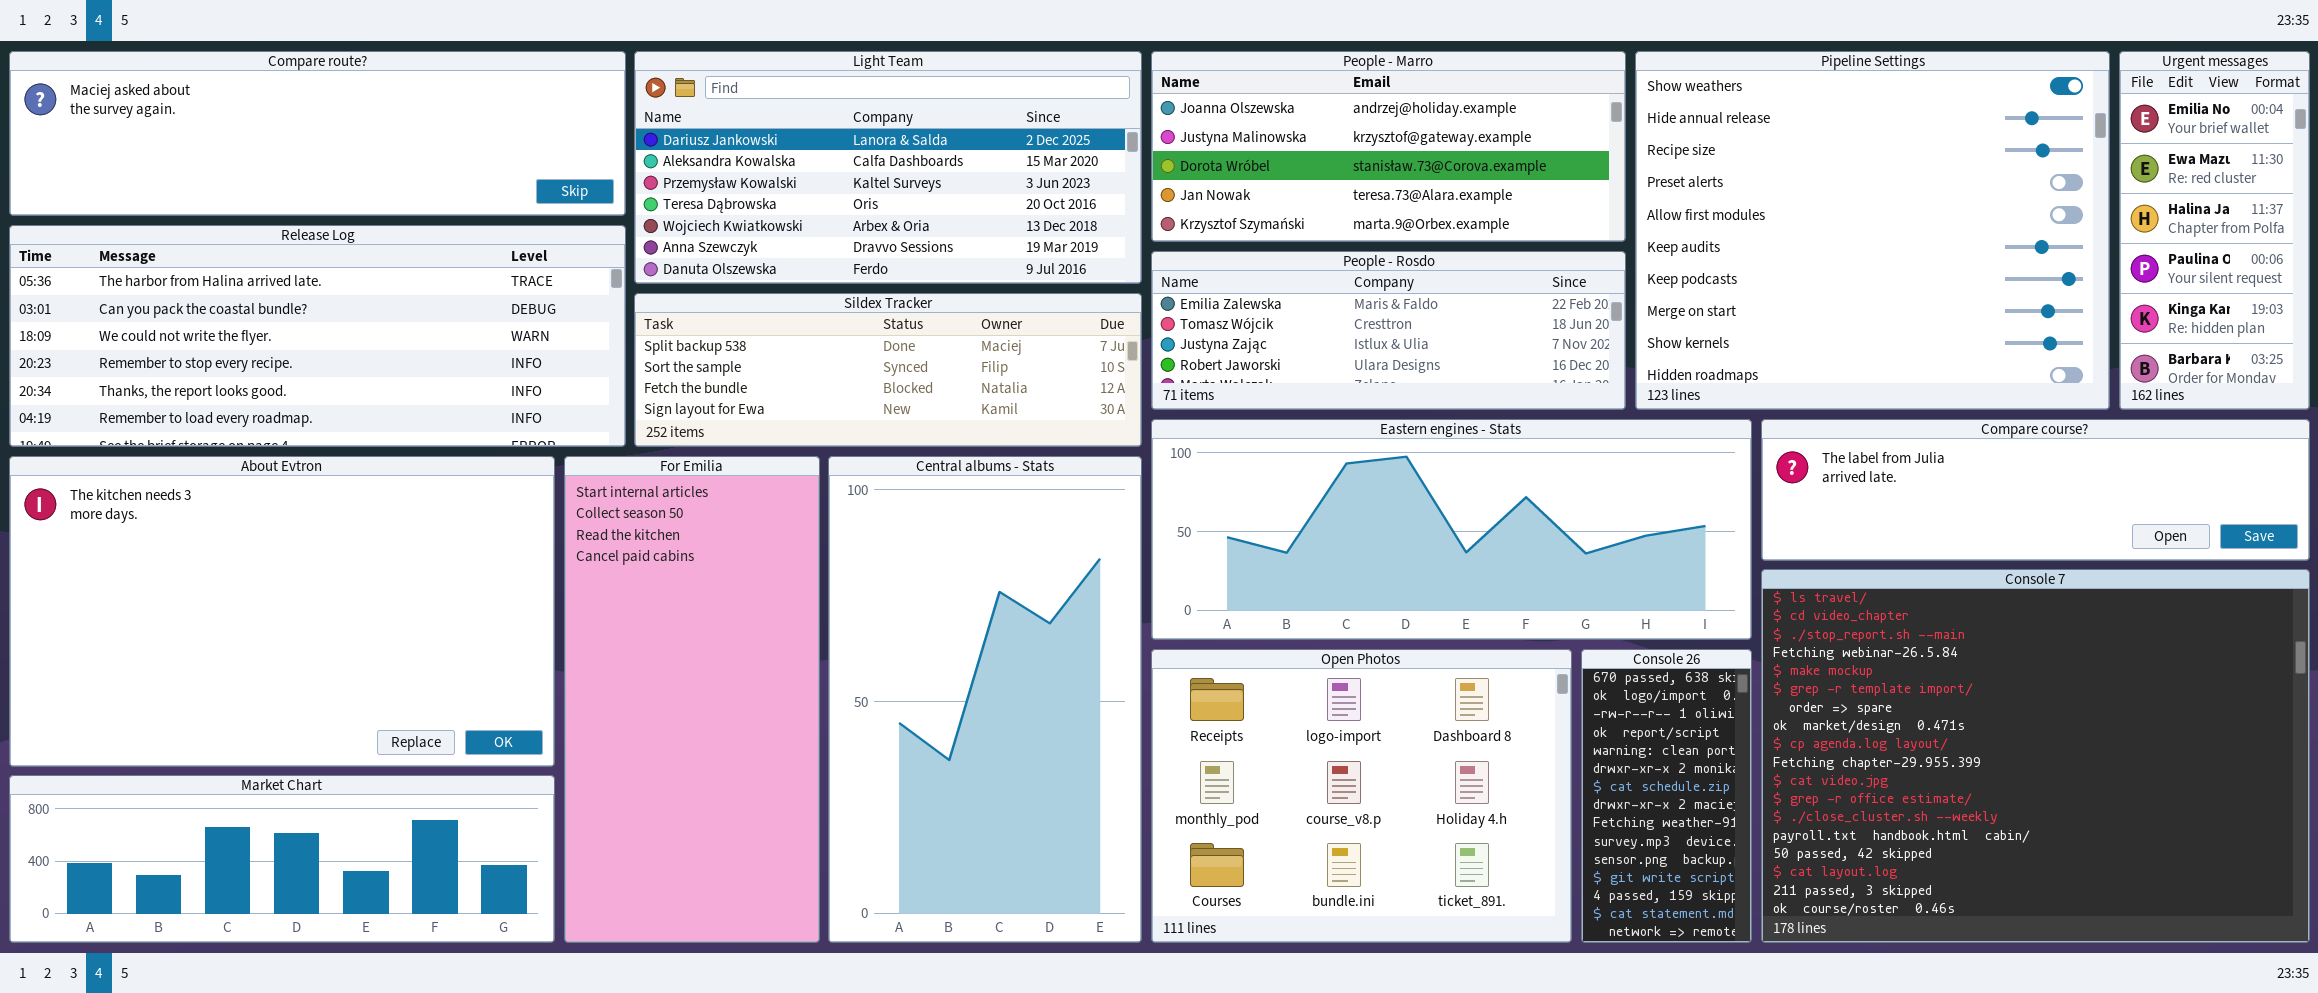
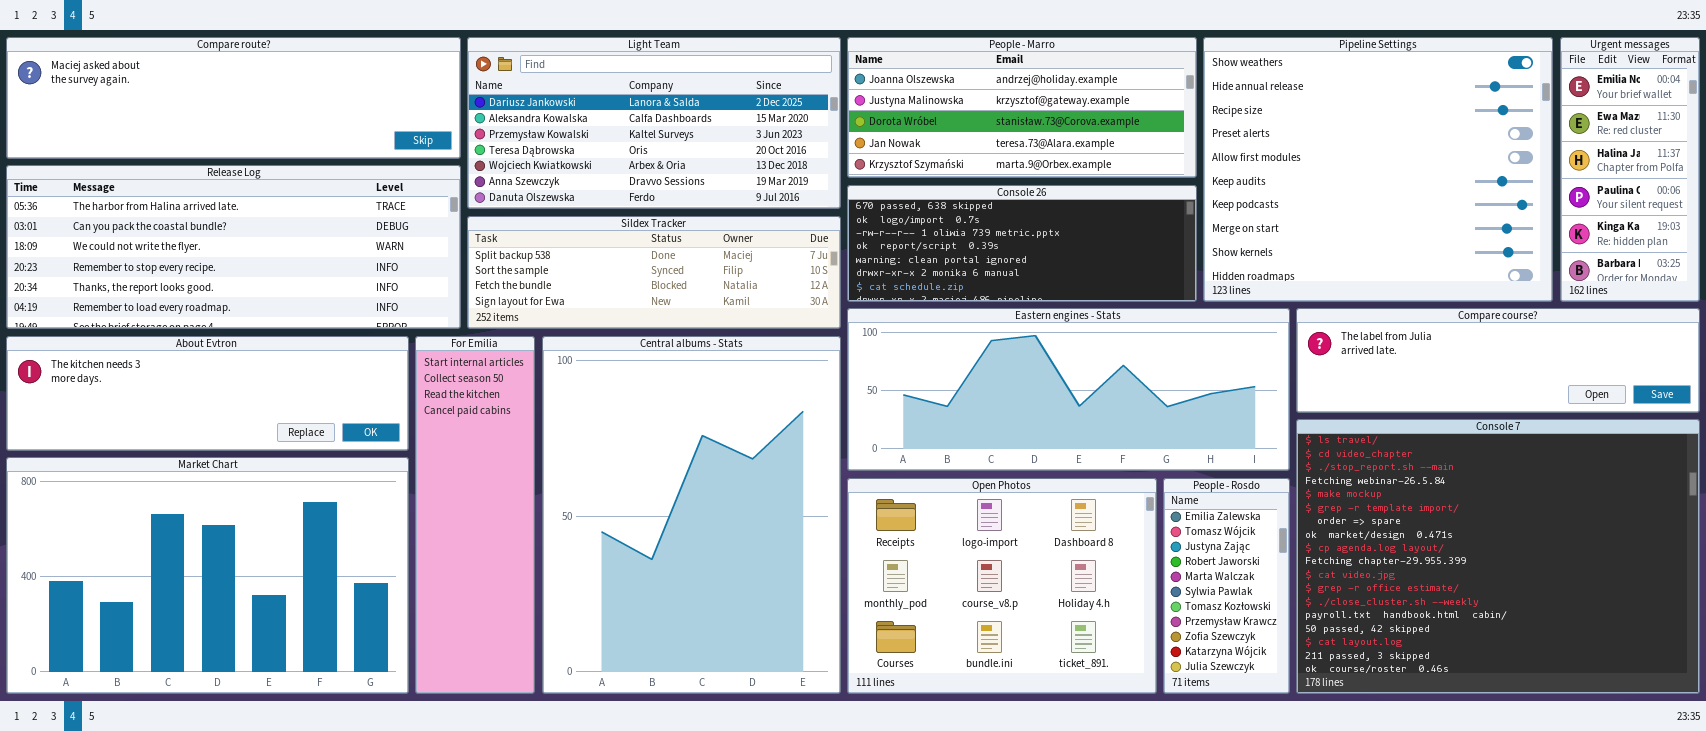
People - Rosdo: [1151,251,1626,410] -> [1163,478,1290,694], moved, resized
About Evtron: [9,456,555,767] -> [6,336,409,451], resized
For Emilia: [564,456,820,943] -> [415,336,535,694], resized
Central albums - Stats: [828,456,1142,943] -> [542,336,841,694], resized
Console 26: [1581,649,1752,943] -> [847,185,1197,302], moved, resized
Market Chart: [9,775,555,943] -> [6,457,409,694], resized

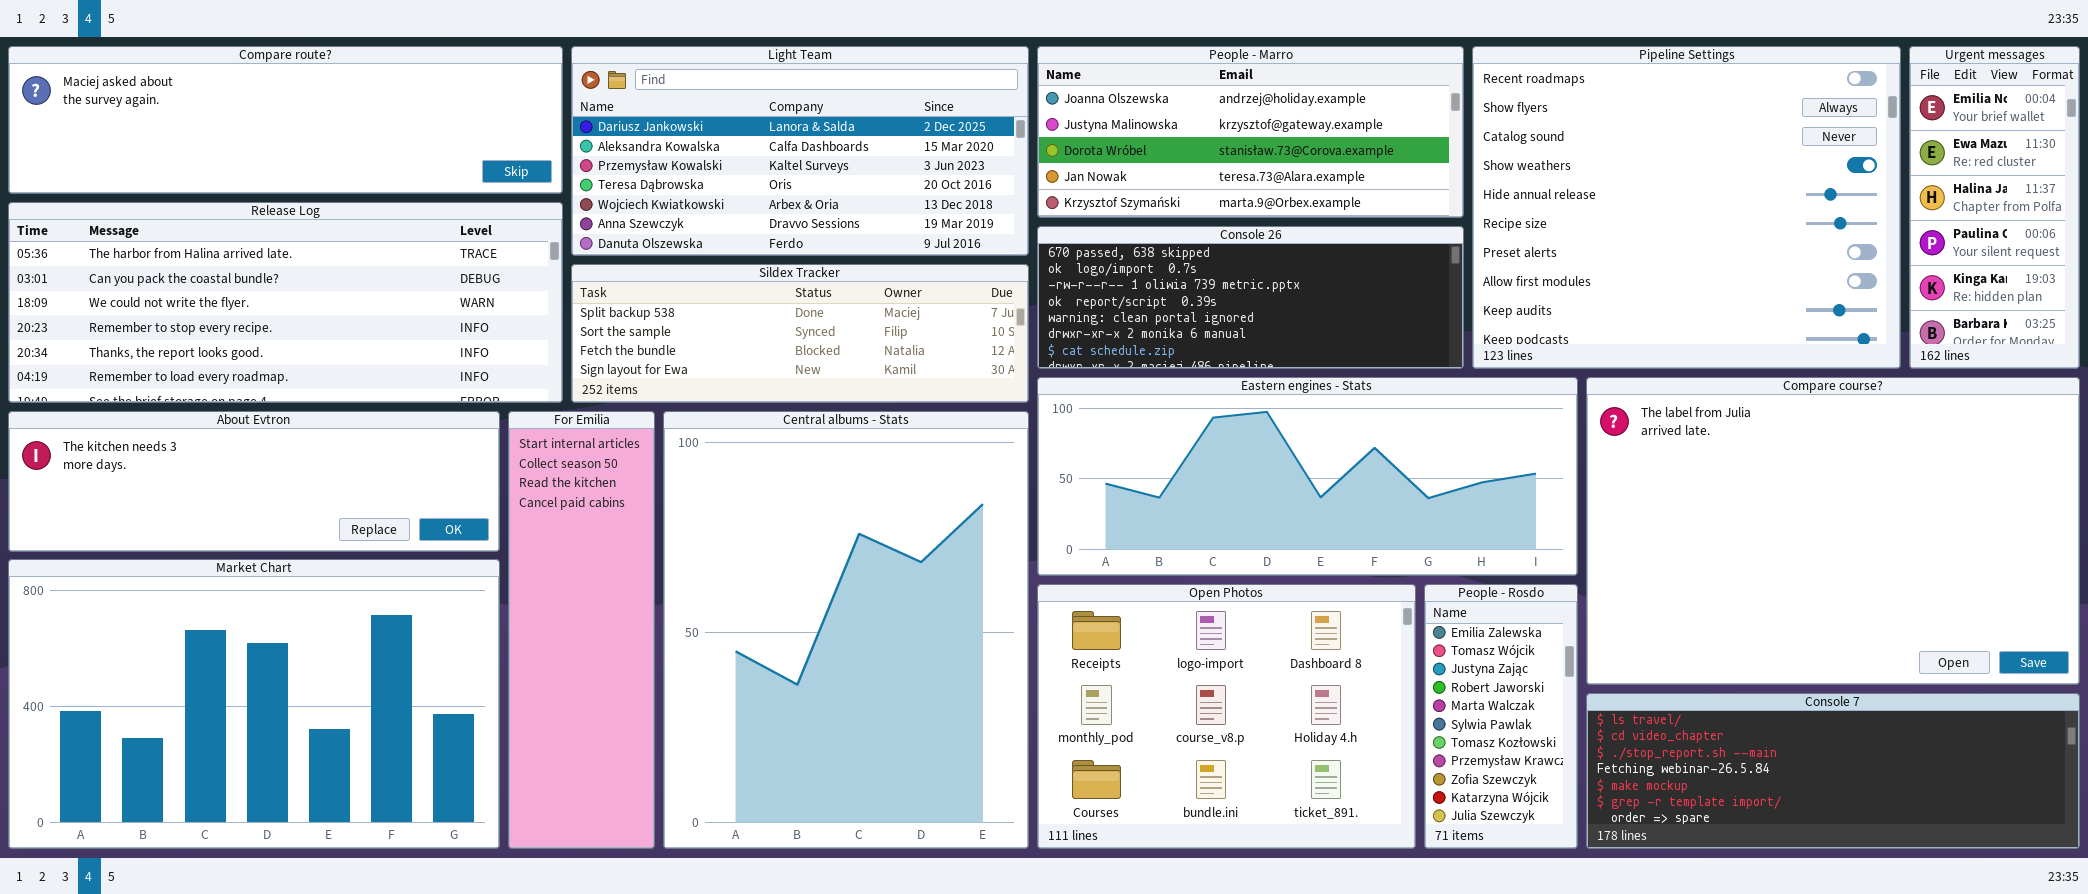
Pipeline Settings: [1203,37,1553,302] -> [1472,46,1901,369], scrolled up 3 rows
Compare course?: [1296,308,1700,413] -> [1586,377,2080,685], resized
Console 7: [1296,419,1700,694] -> [1586,693,2080,849], resized

